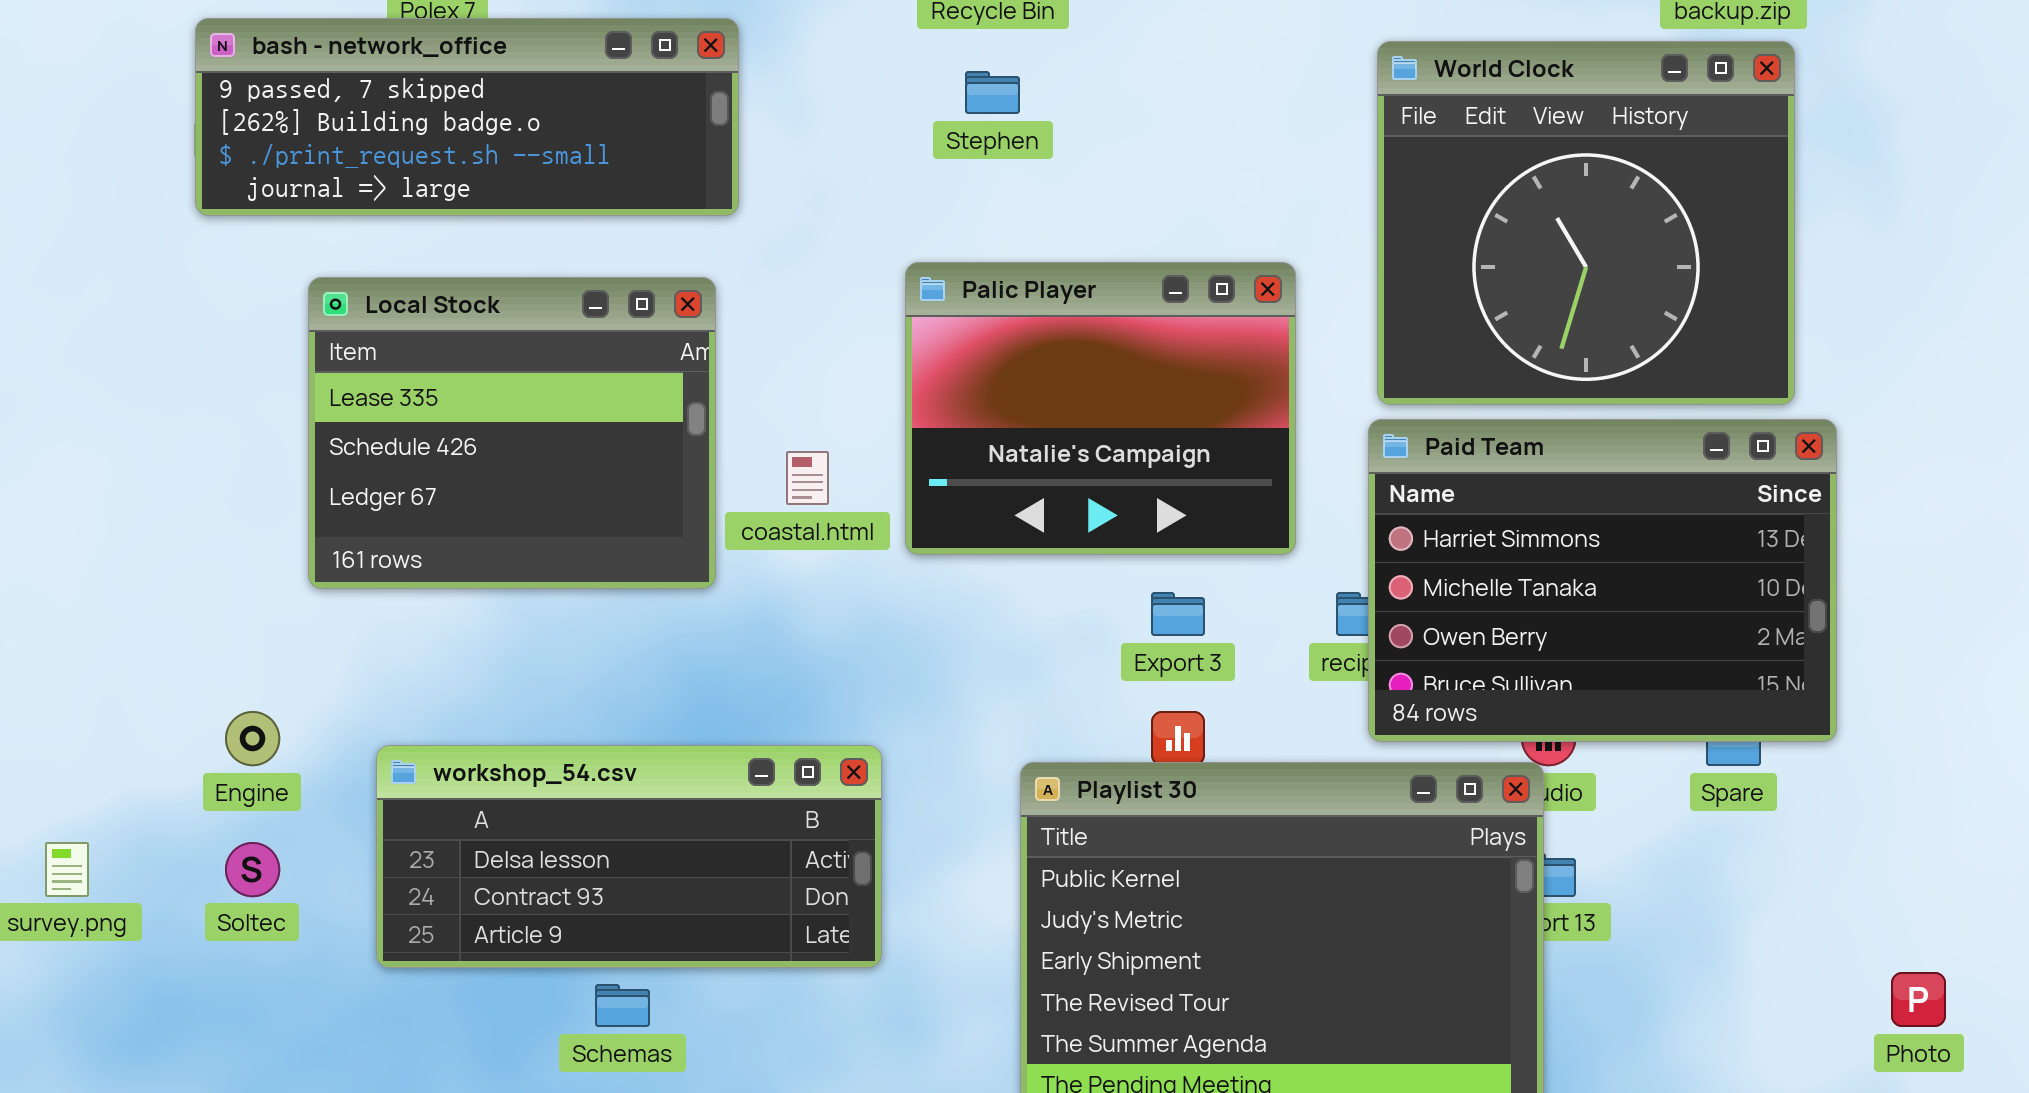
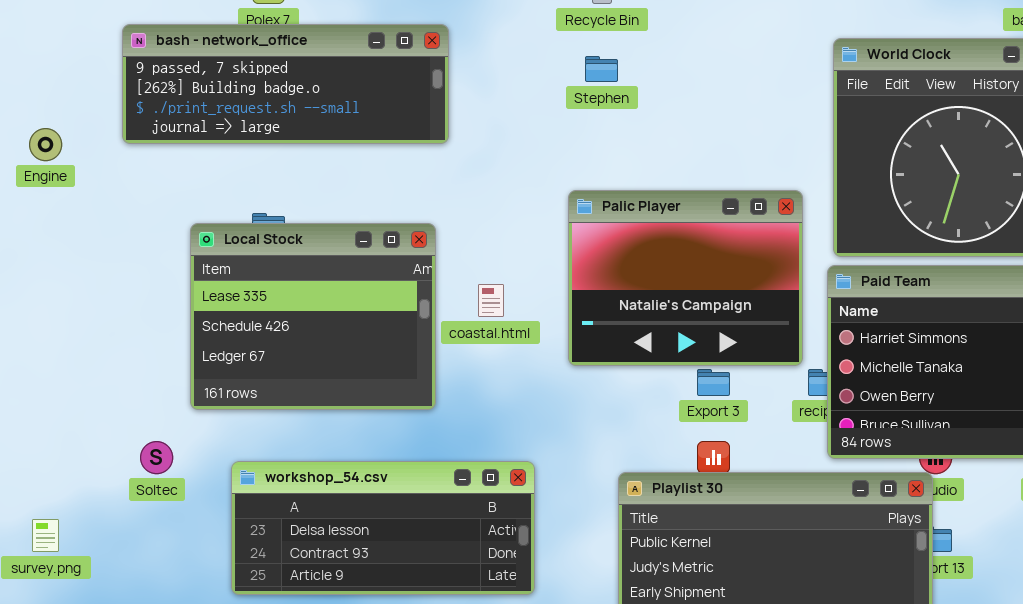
Palic Player: [905,262,1296,555] -> [568,190,803,366], moved
Local Stock: [308,277,716,589] -> [190,223,436,410], moved
Engine: [225,711,280,766] -> [29,128,62,161], moved
Soltec: [225,842,280,897] -> [140,441,173,474], moved

